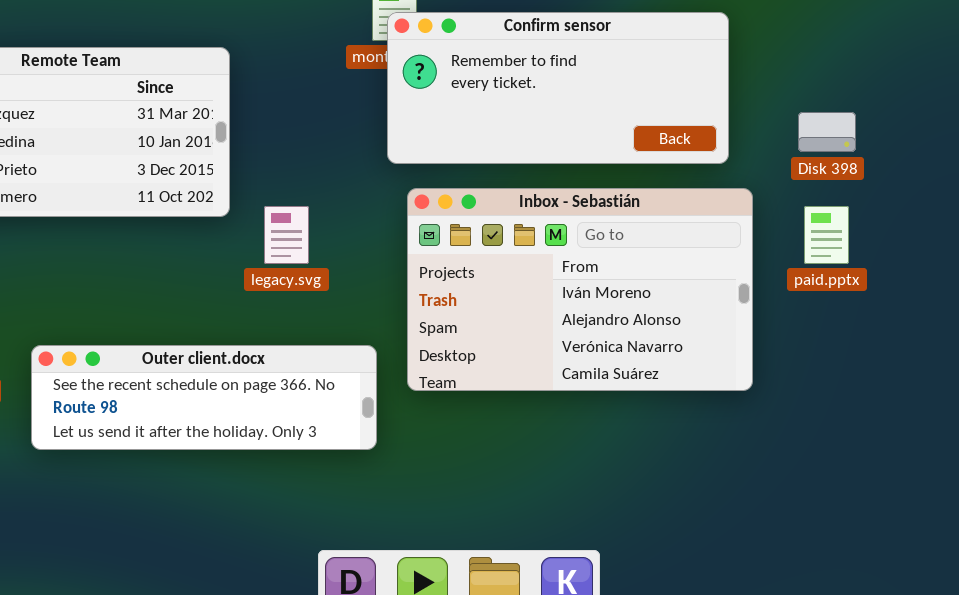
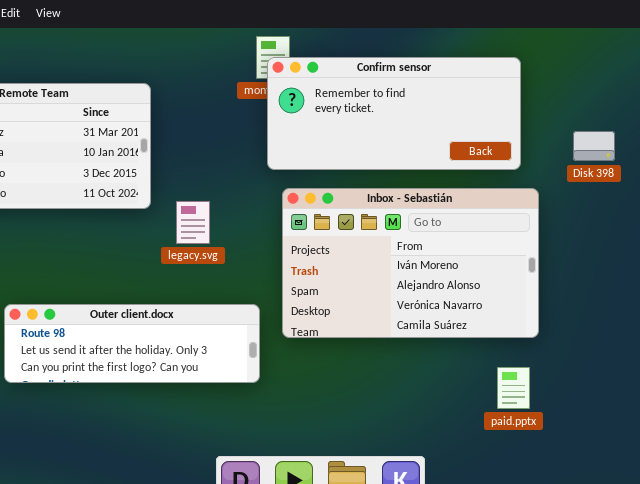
paid.pptx: [804,206,849,264] -> [497,367,530,409], moved
Outer client.docx: [31,345,377,450] -> [4,304,260,383], scrolled down 1 row

